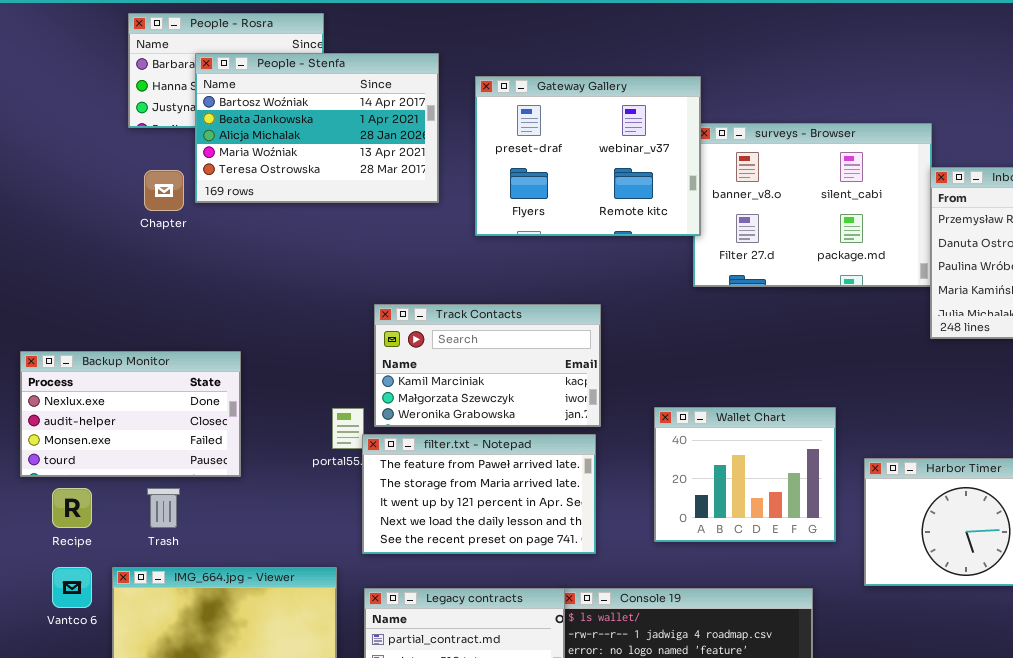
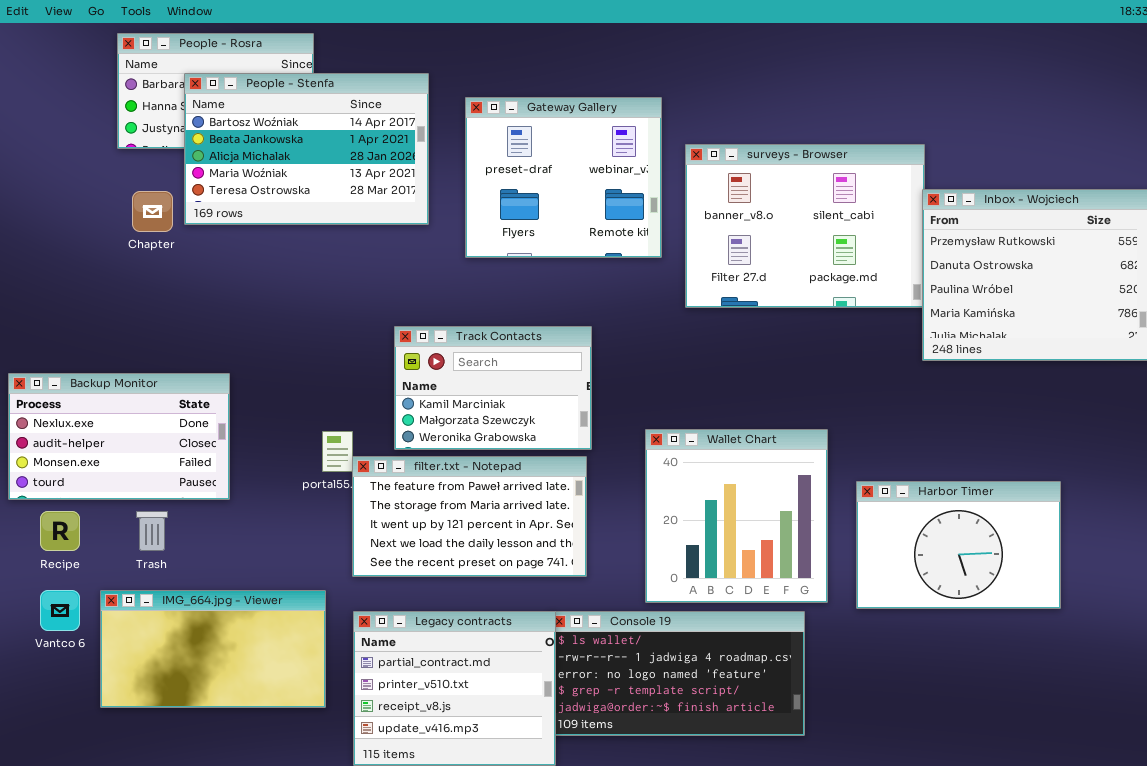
Gateway Gallery: [475,76,701,236] -> [465,97,662,258], resized
Track Contacts: [374,304,601,427] -> [394,326,592,450], resized
Wallet Chart: [654,407,836,542] -> [645,429,828,603], resized

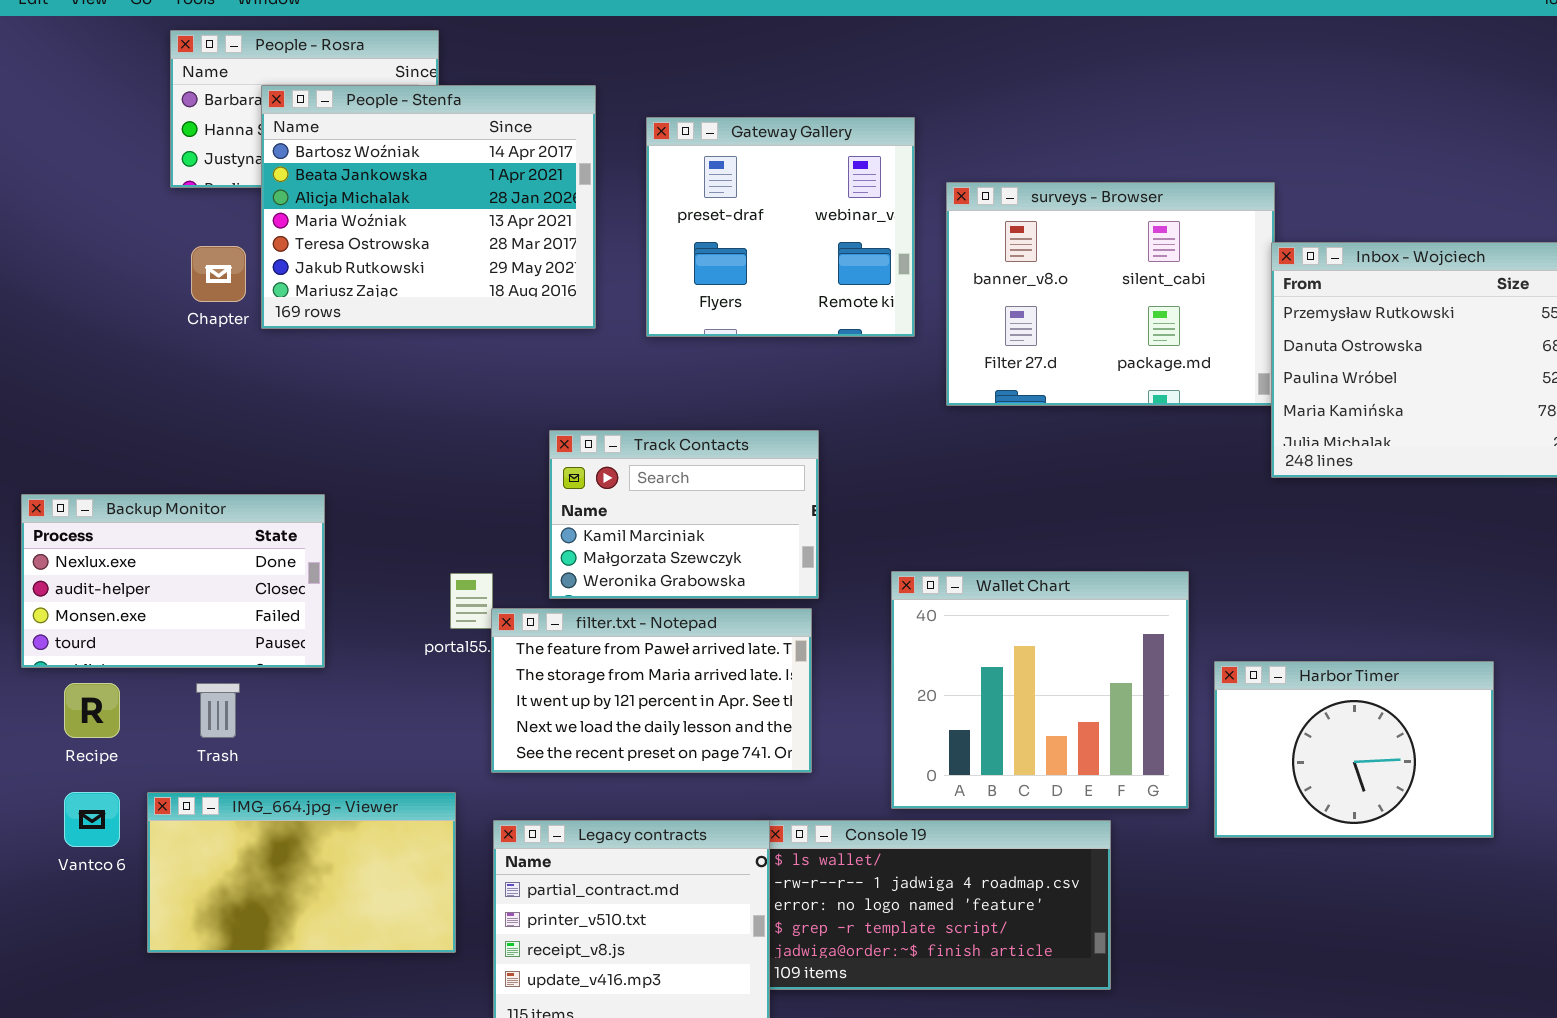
People - Stenfa: [184,73,429,225] -> [261,85,596,329], resized
Wallet Chart: [645,429,828,603] -> [891,571,1189,809], resized
Harbor Timer: [856,481,1061,609] -> [1214,661,1494,838], moved

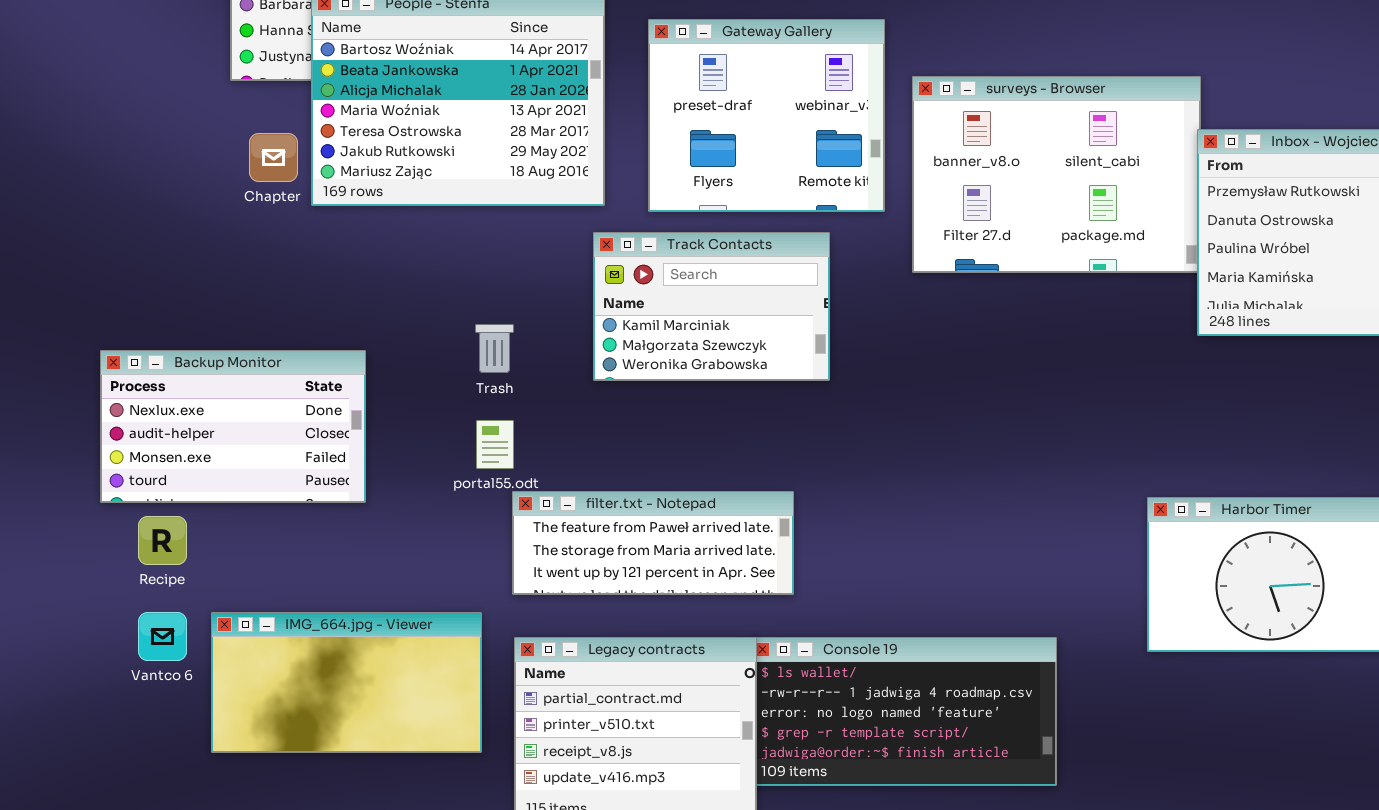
Track Contacts: [549,430,819,599] -> [593,232,830,381], moved
Wallet Chart: [891,571,1189,809] -> none, closed
filter.txt - Notepad: [491,608,812,773] -> [512,491,794,595], resized
Trash: [196,683,240,738] -> [475,324,514,373], moved

